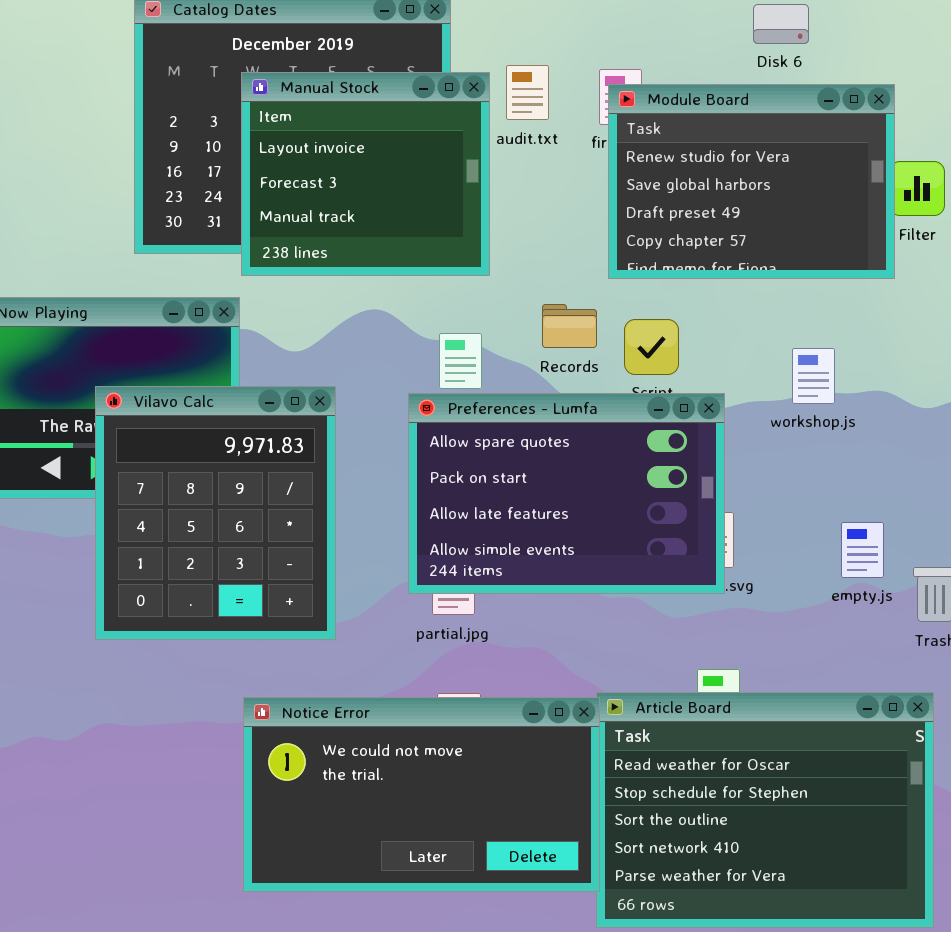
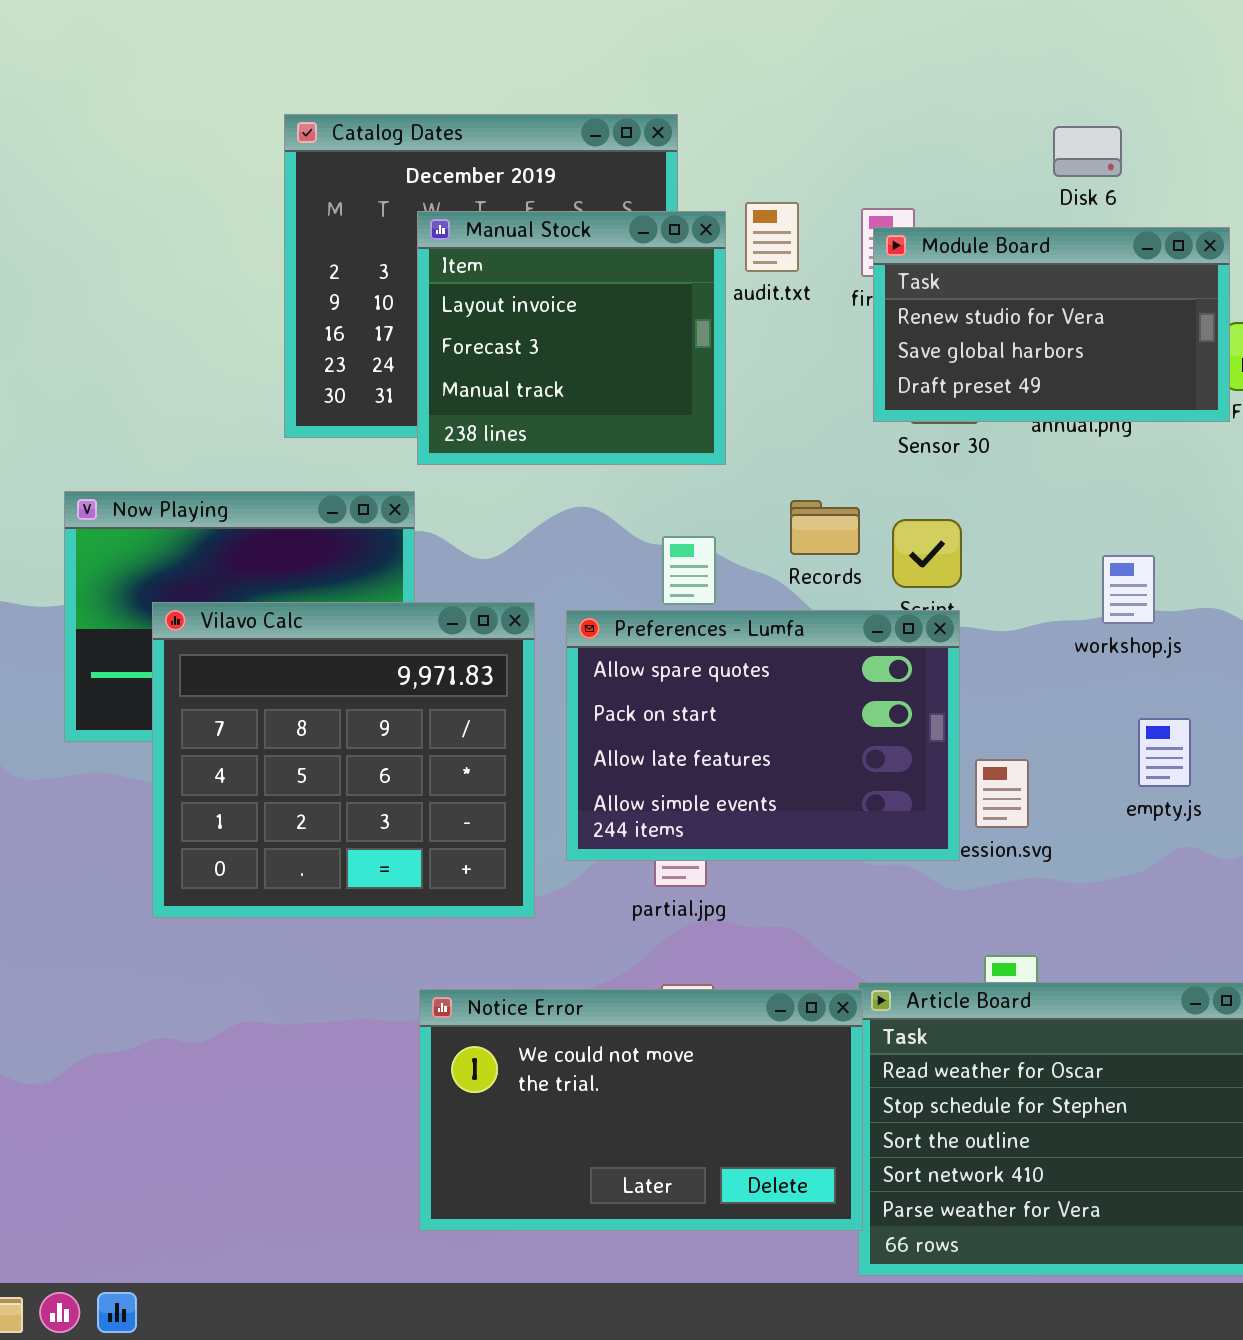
Module Board: [608,84,895,279] -> [873,227,1230,422], resized
Vilavo Calc: [95,386,336,640] -> [152,602,535,918], resized
Preferences - Lumfa: [408,393,725,594] -> [566,610,960,861], moved
empty.js: [841,522,884,578] -> [1138,718,1191,787], moved

